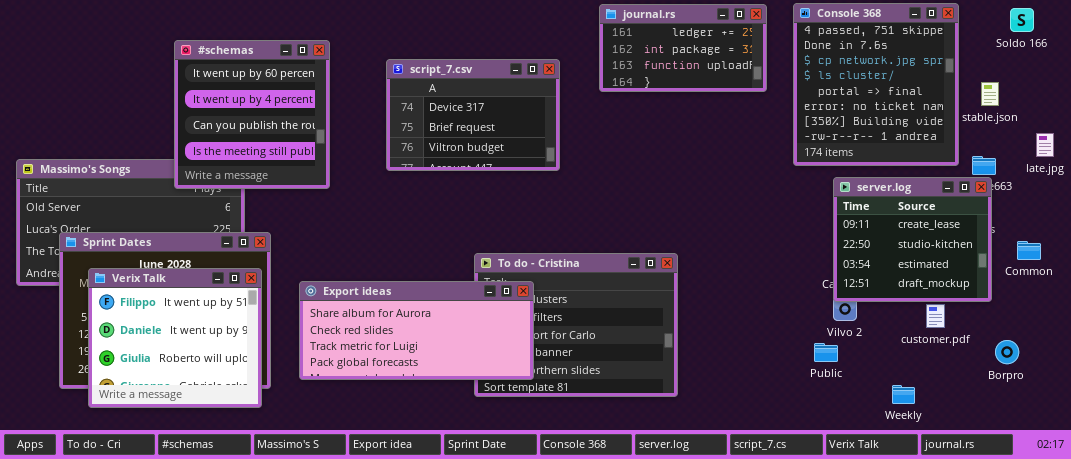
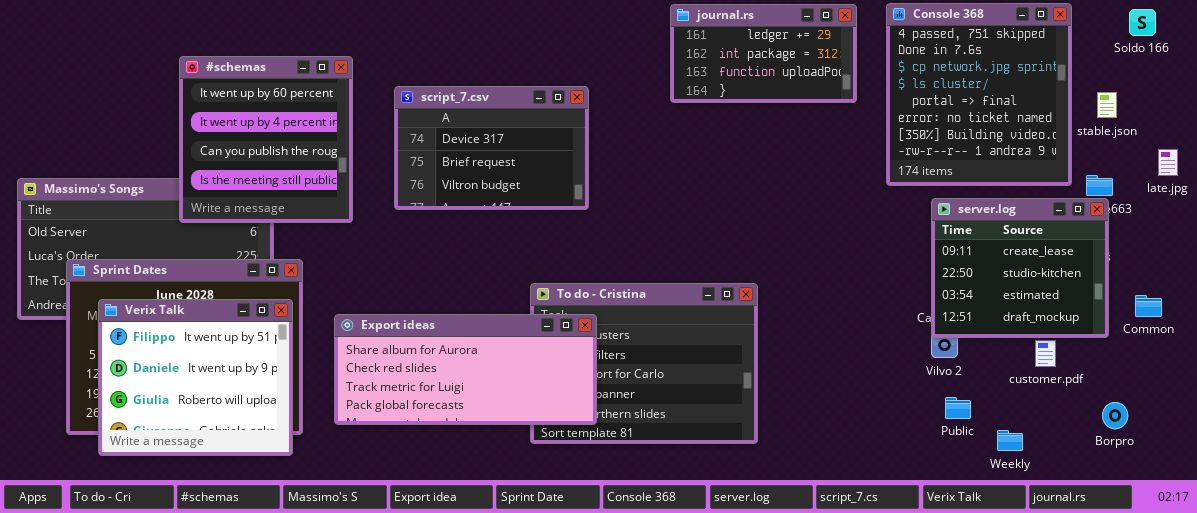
#schemas: [174,40,330,189] -> [179,56,353,223], moved
script_7.csv: [386,59,560,171] -> [394,86,589,210], moved
Common: [1017,241,1041,260] -> [1135,295,1162,317], moved
Borpro: [995,340,1019,364] -> [1102,402,1128,429], moved
Public: [814,343,838,362] -> [945,397,971,419], moved

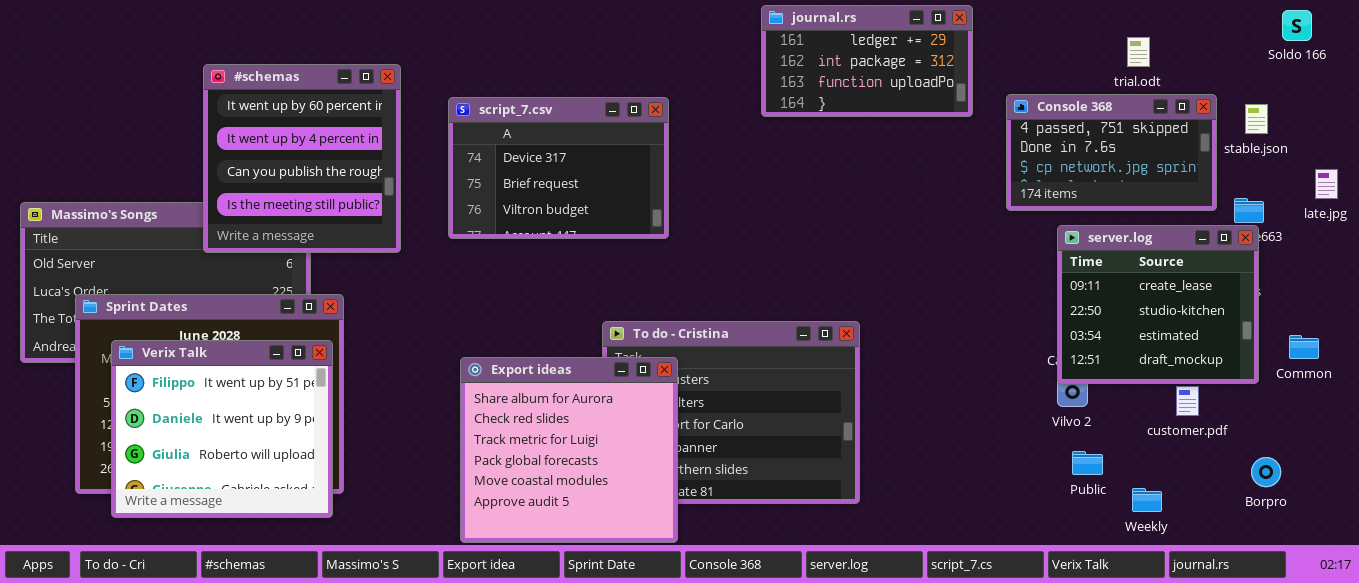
Console 368: [886,3,1072,186] -> [1006,94,1217,211], resized
Export ideas: [334,314,597,425] -> [460,357,678,543], resized

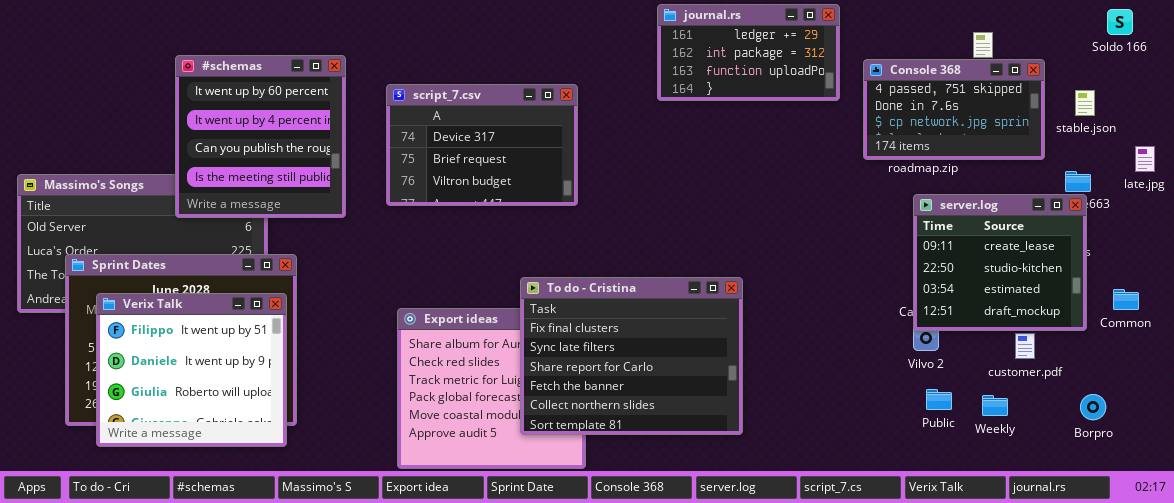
Console 368: [1006,94,1217,211] -> [863,59,1045,160], moved
To do - Cristina: [602,321,860,504] -> [520,277,743,435], raised
Weekly: [1132,488,1162,512] -> [982,395,1008,416], moved

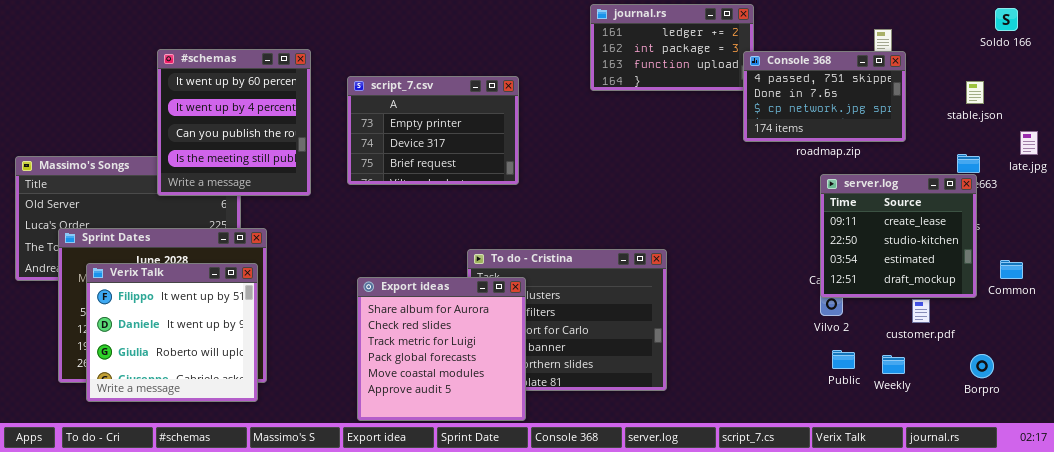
Console 368: [863,59,1045,160] -> [743,51,906,142], moved
script_7.csv: [386,84,578,206] -> [347,76,519,185], scrolled up 1 row
Export ideas: [397,308,586,469] -> [357,277,526,421], raised

